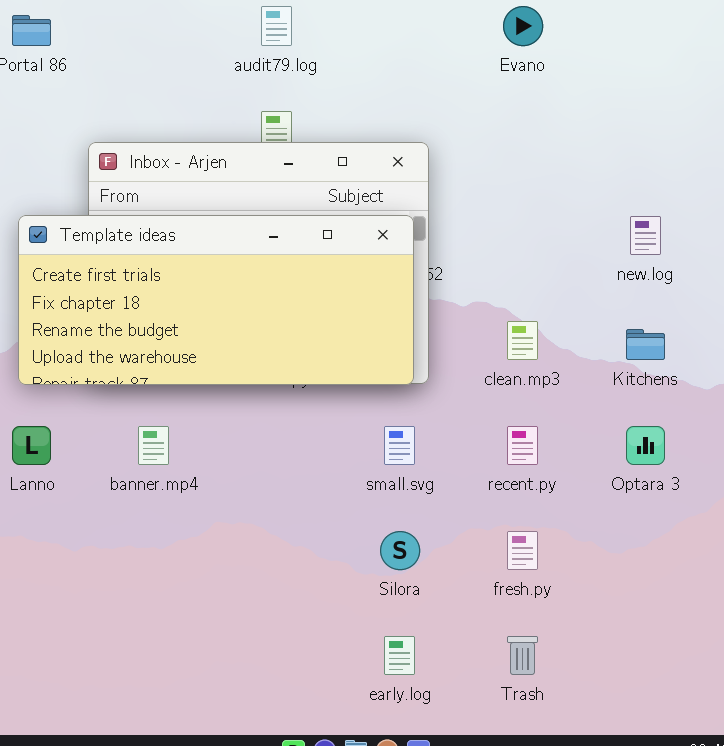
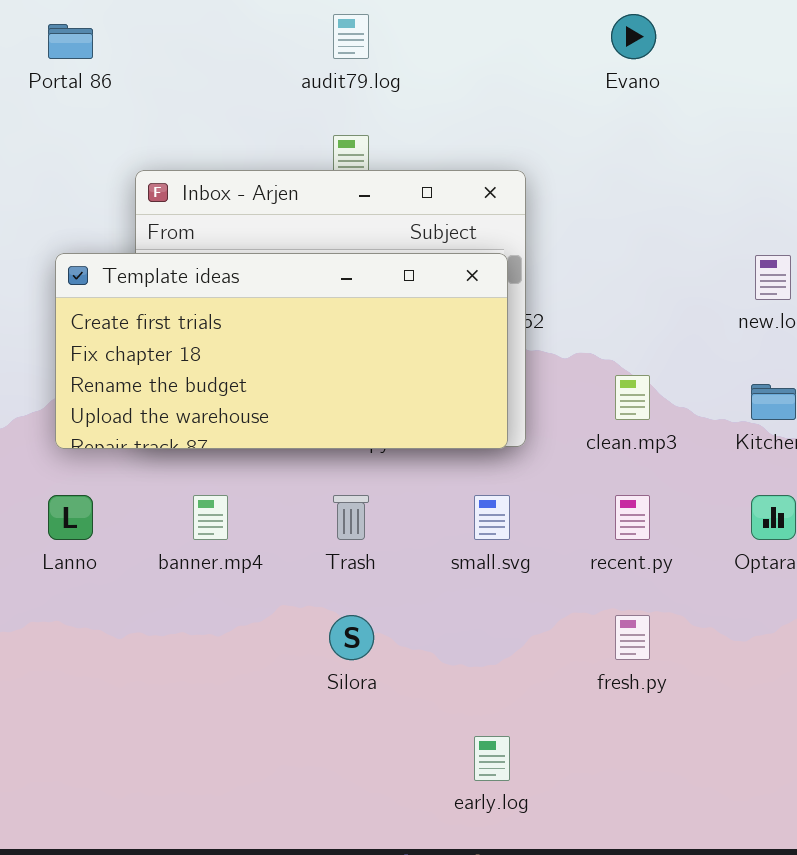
Silora: [380,531,420,570] -> [329,615,374,660], moved
Trash: [507,636,538,675] -> [333,495,369,540], moved

